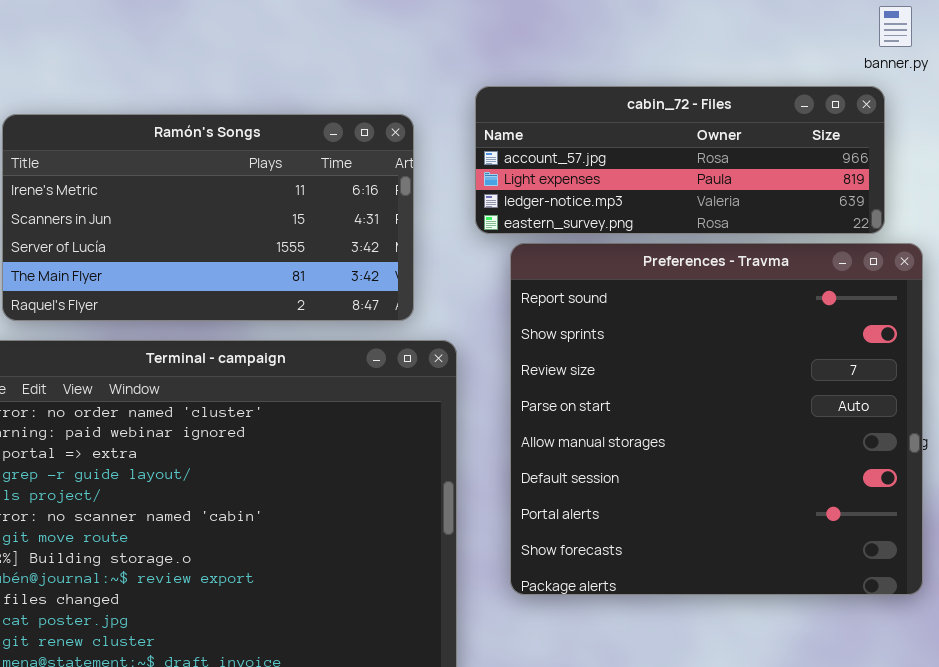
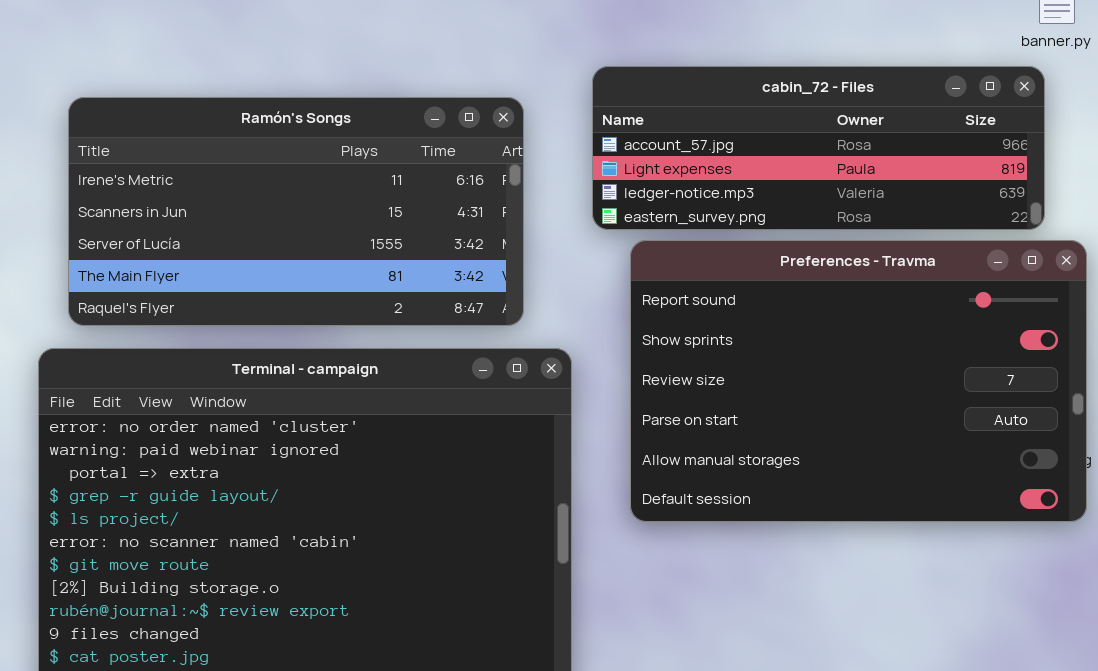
Preferences - Travma: [510,243,923,595] -> [630,240,1087,522], resized

